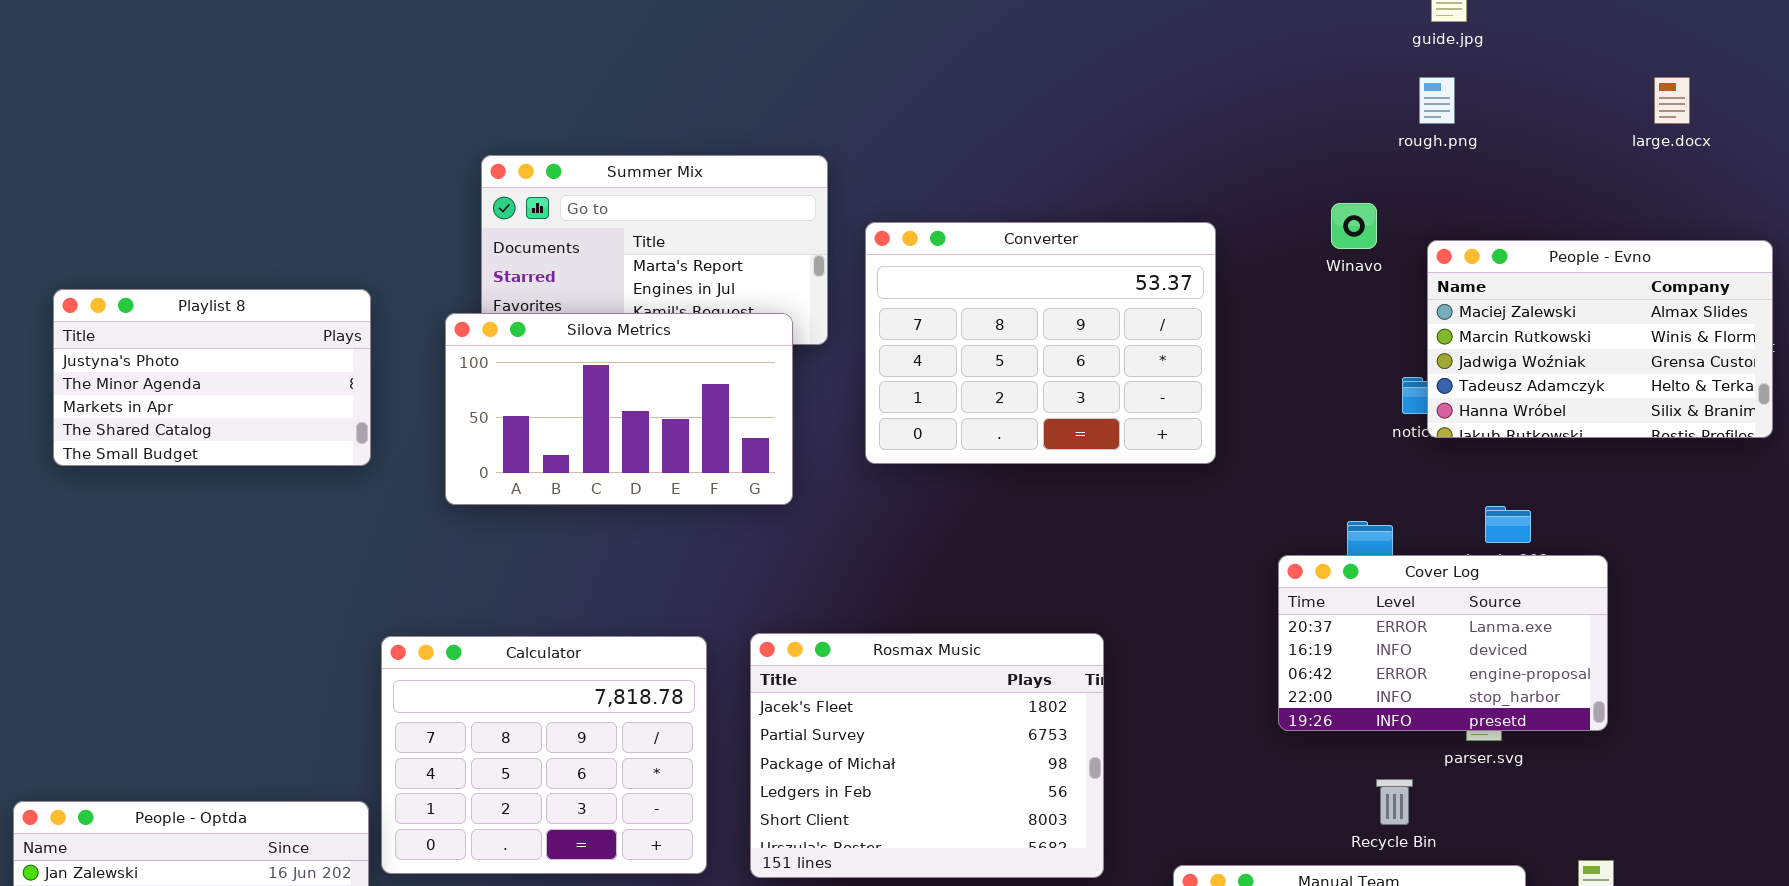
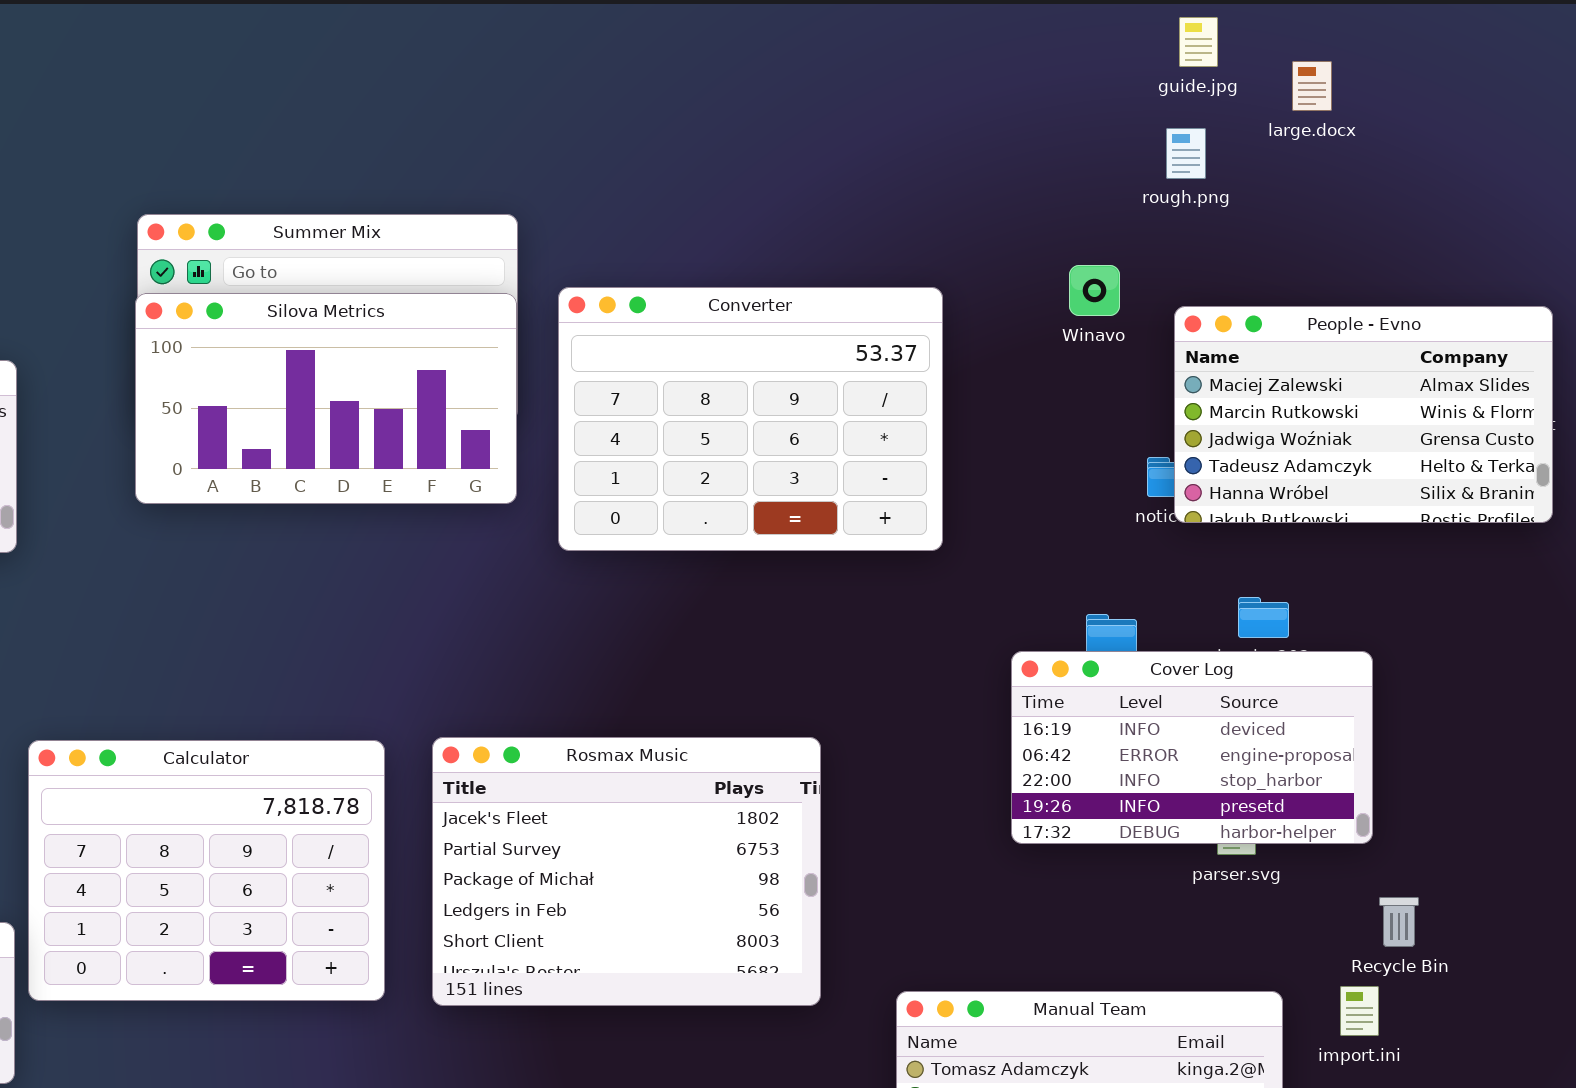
large.docx: [1654,77,1690,124] -> [1292,61,1332,111], moved
Silova Metrics: [445,313,793,505] -> [135,293,517,504], moved
Cover Log: [1278,555,1608,731] -> [1011,651,1373,844], scrolled down 1 row
Recycle Bin: [1376,779,1413,825] -> [1379,897,1419,947], moved

